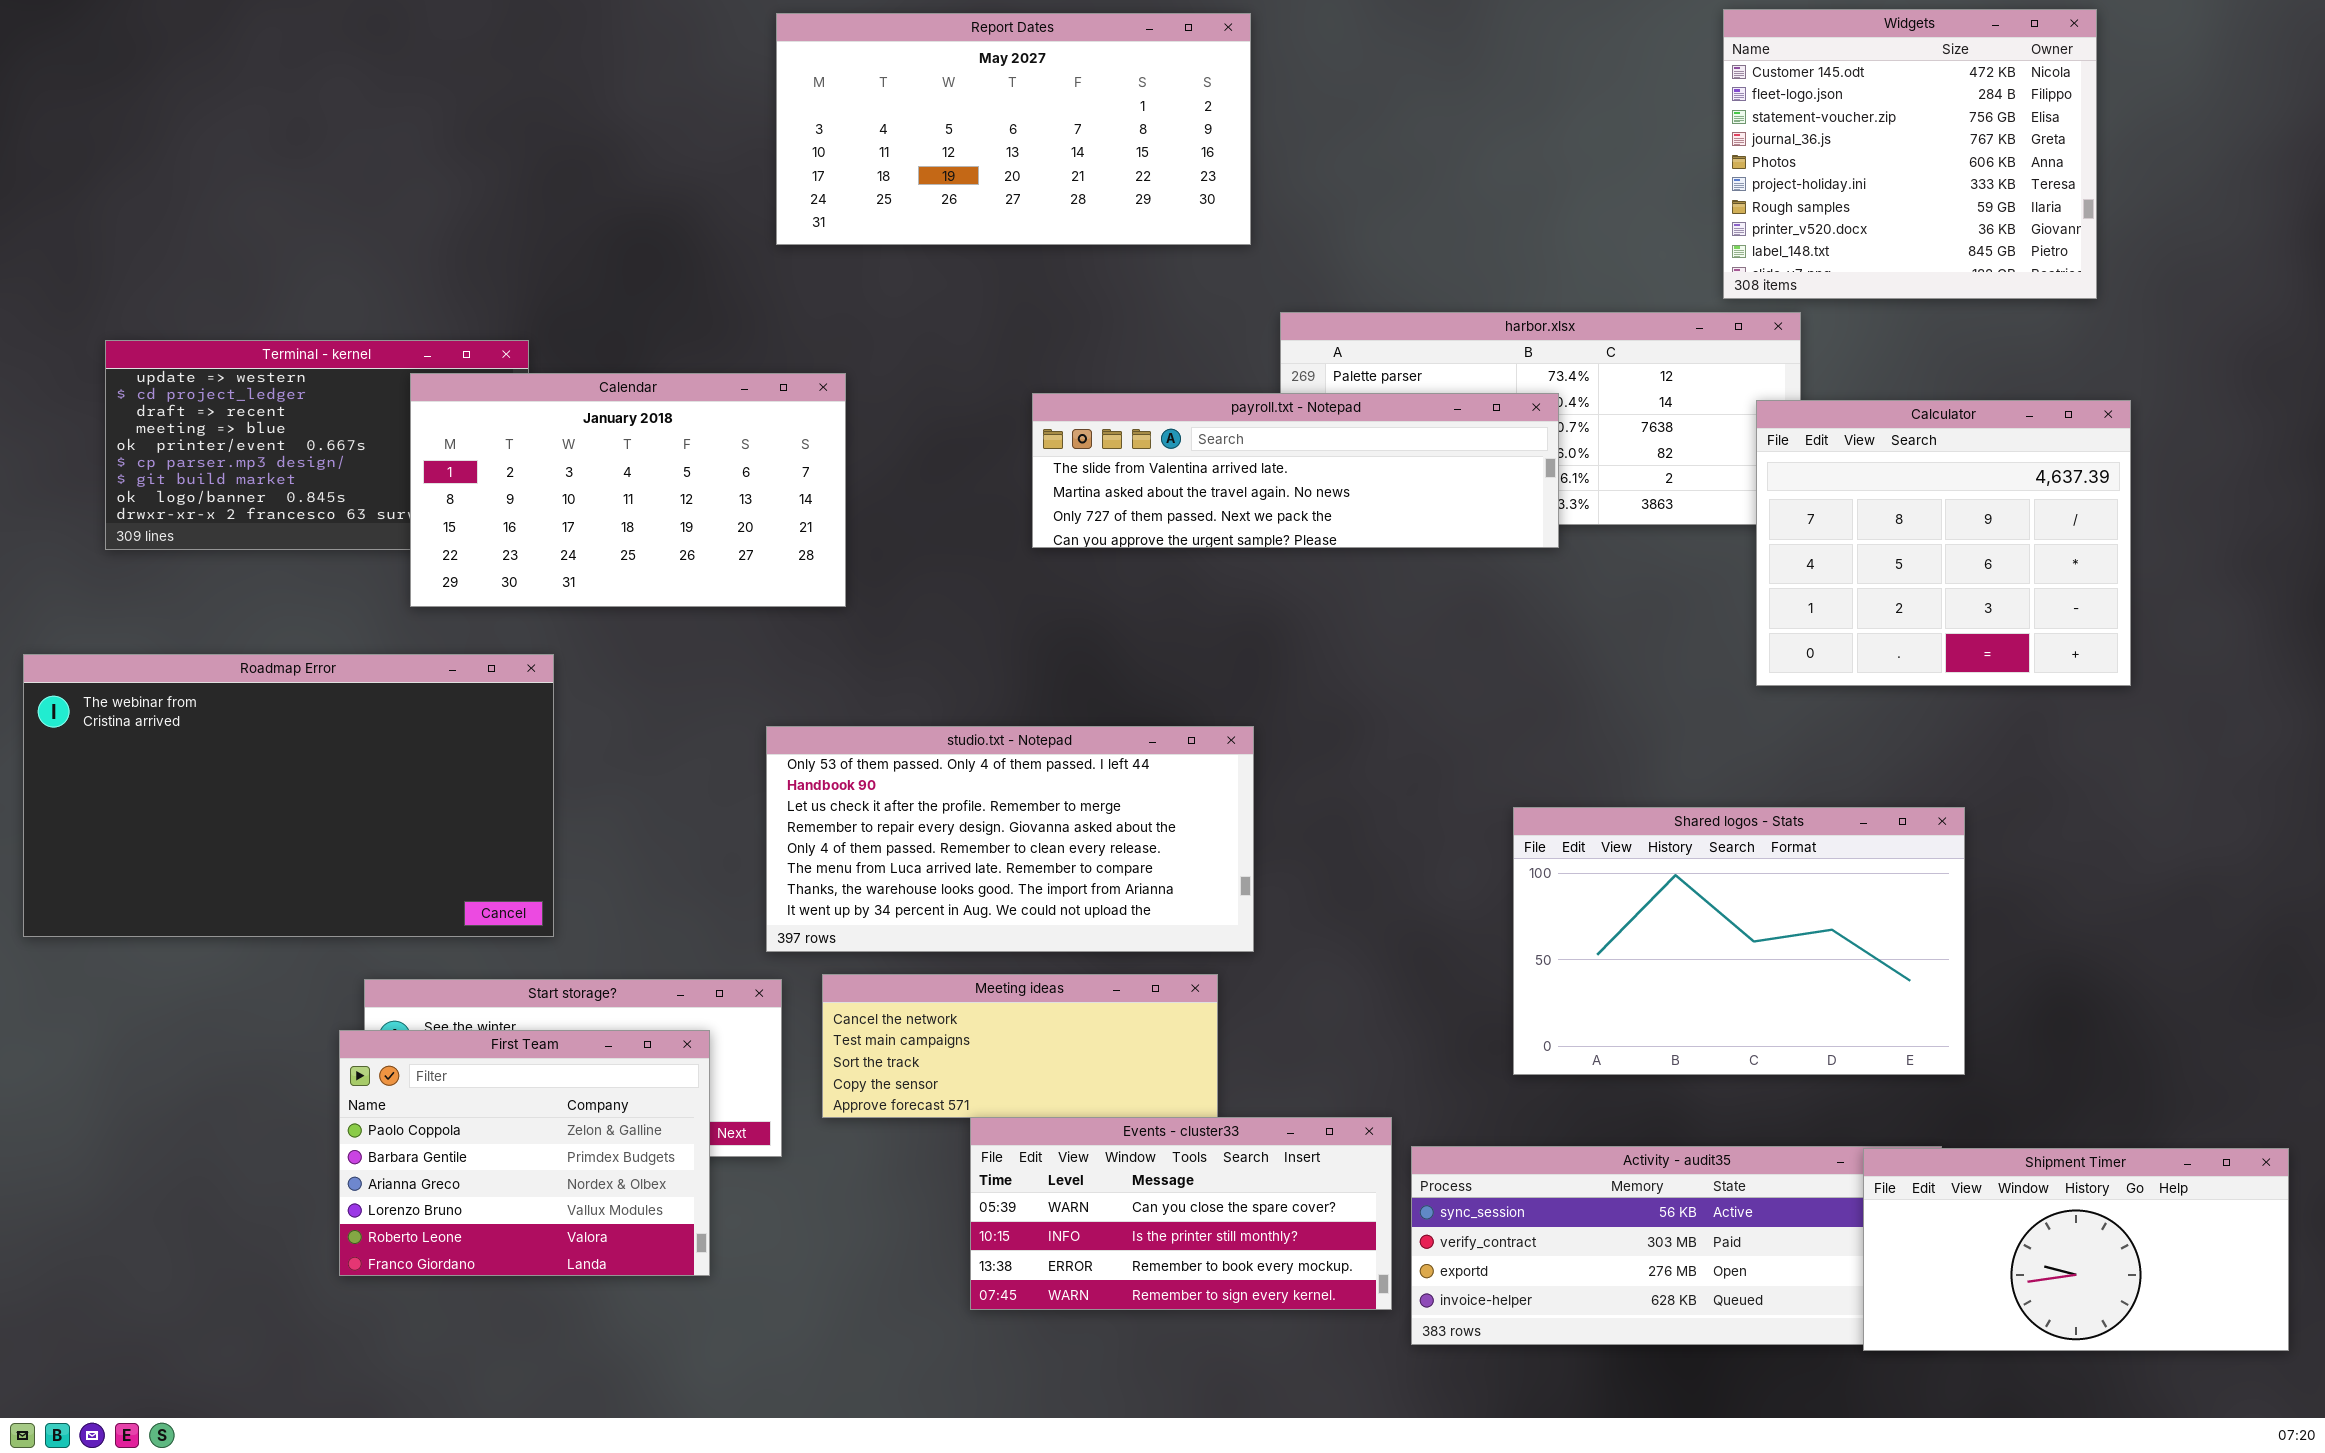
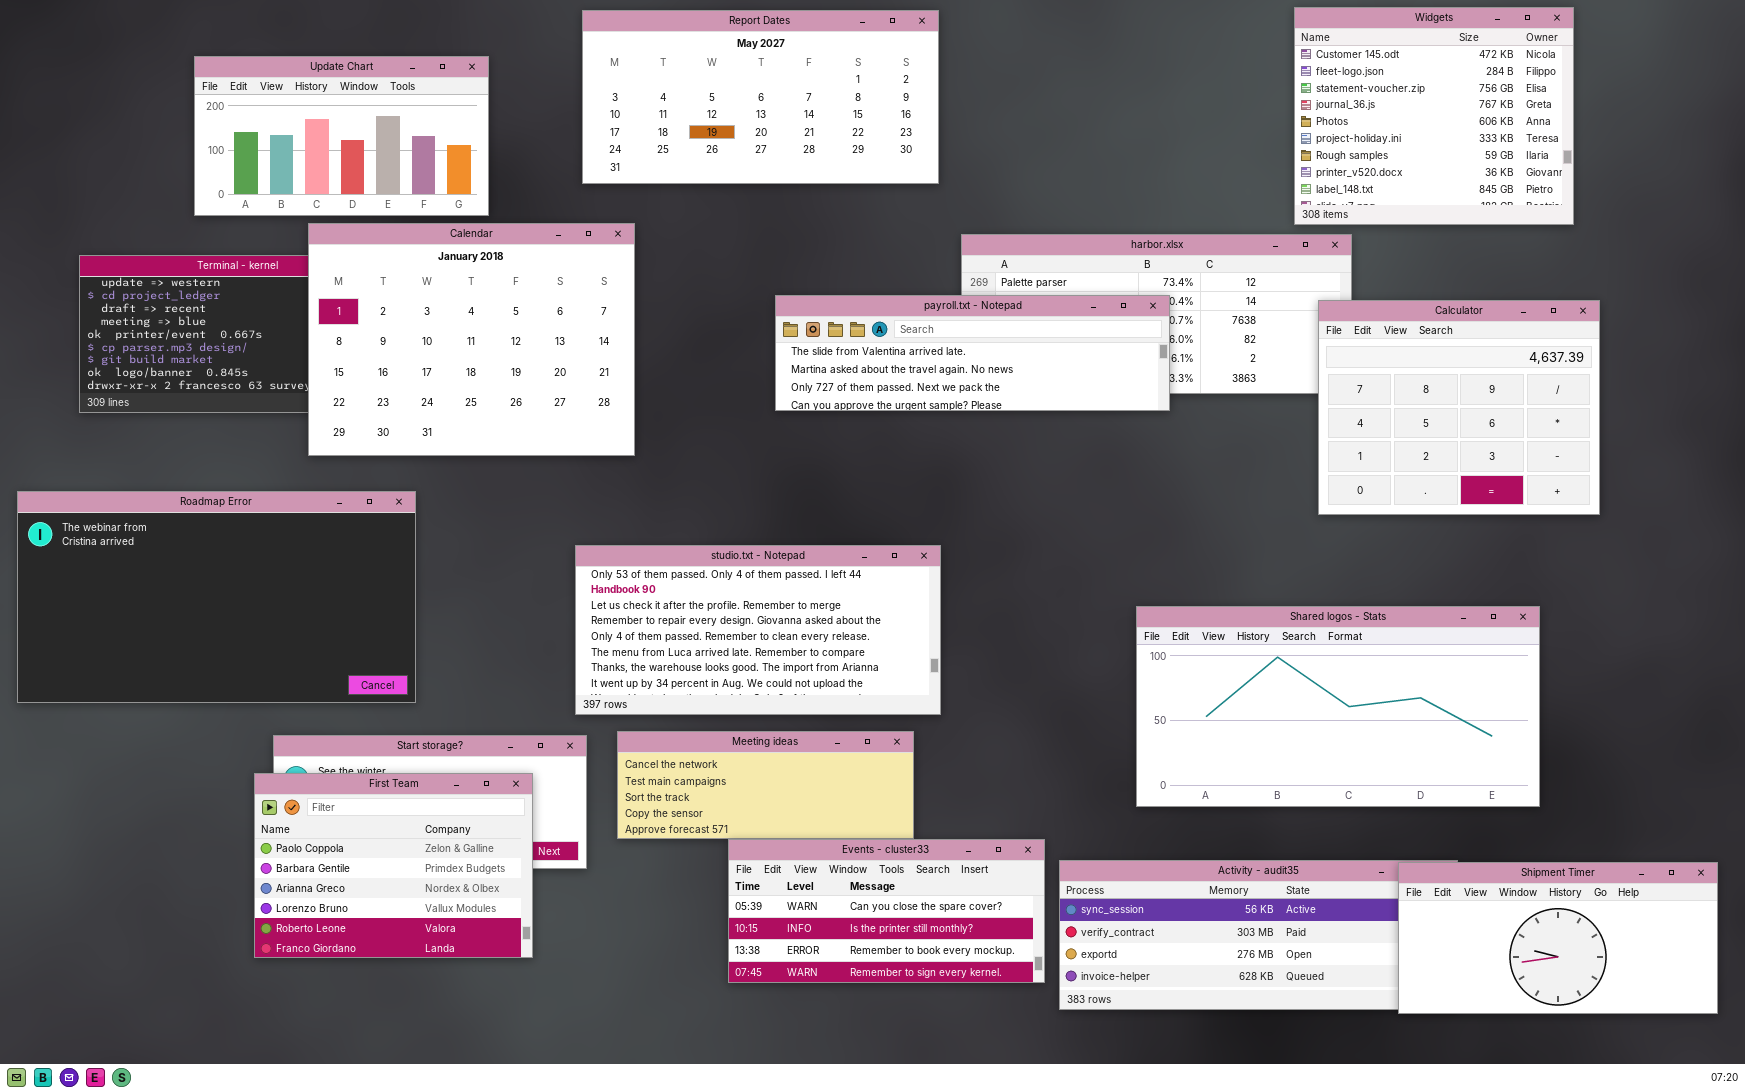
Update Chart: none -> [194,56,489,216], opened
Calendar: [410,373,846,607] -> [308,223,635,456], resized
Shared logos - Stats: [1513,807,1965,1075] -> [1136,606,1540,807], resized

